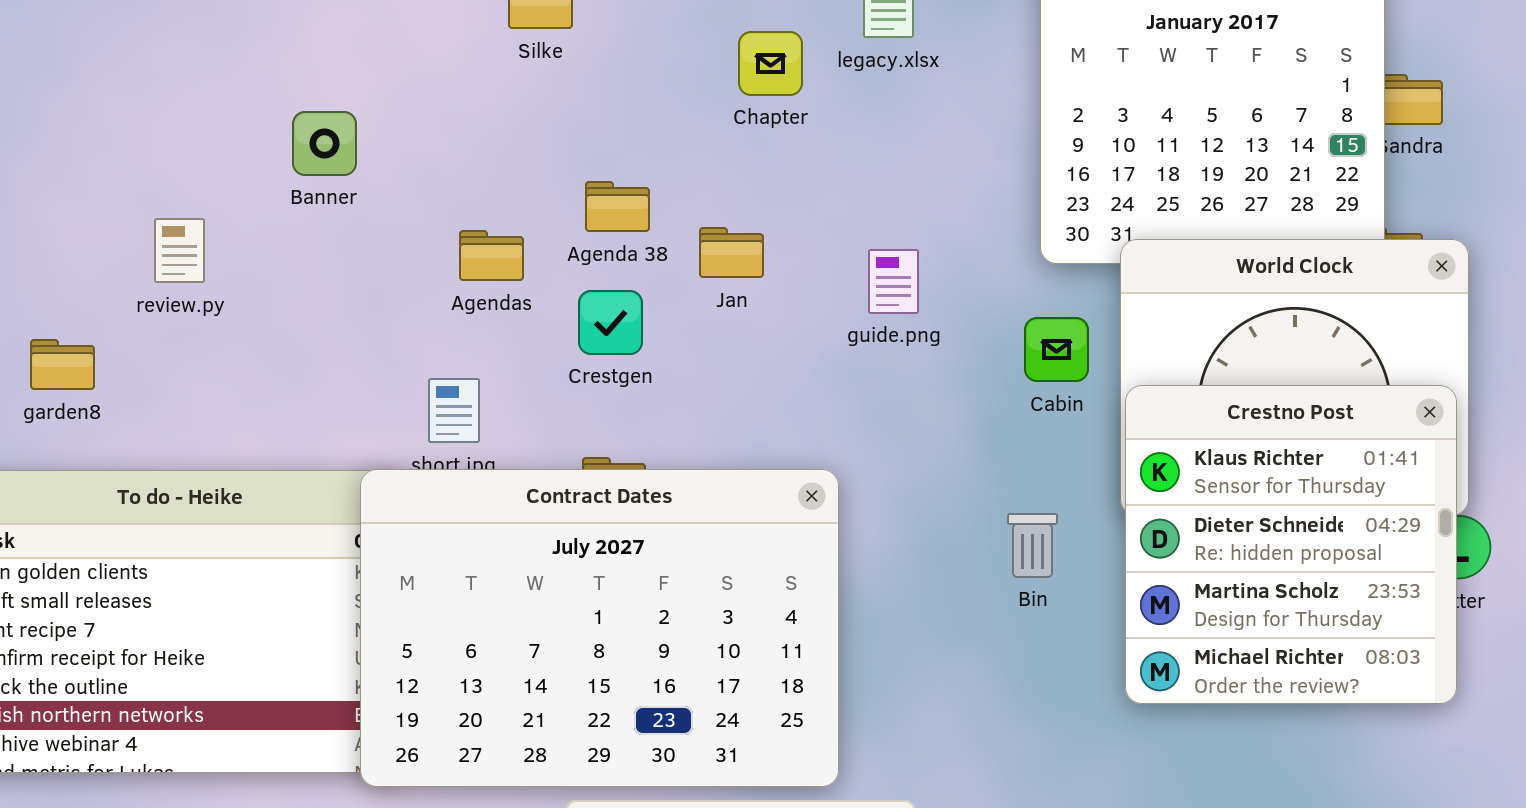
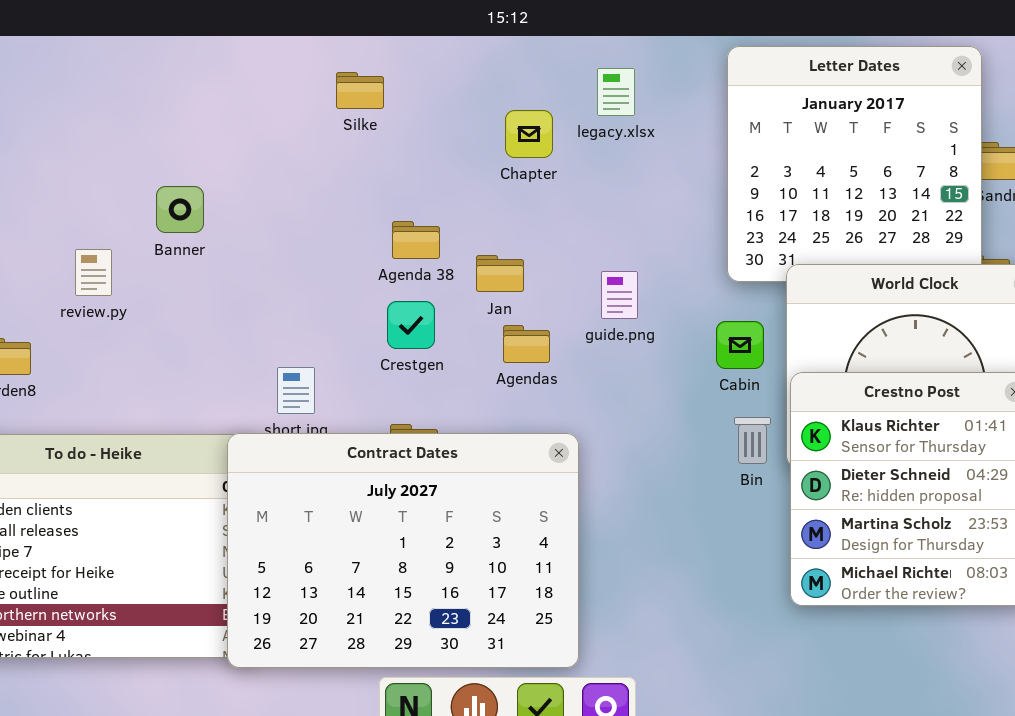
Banner: [292,111,357,176] -> [156,186,204,233], moved
Agendas: [459,230,524,281] -> [503,325,550,363], moved
Bin: [1007,513,1058,578] -> [734,417,771,464], moved

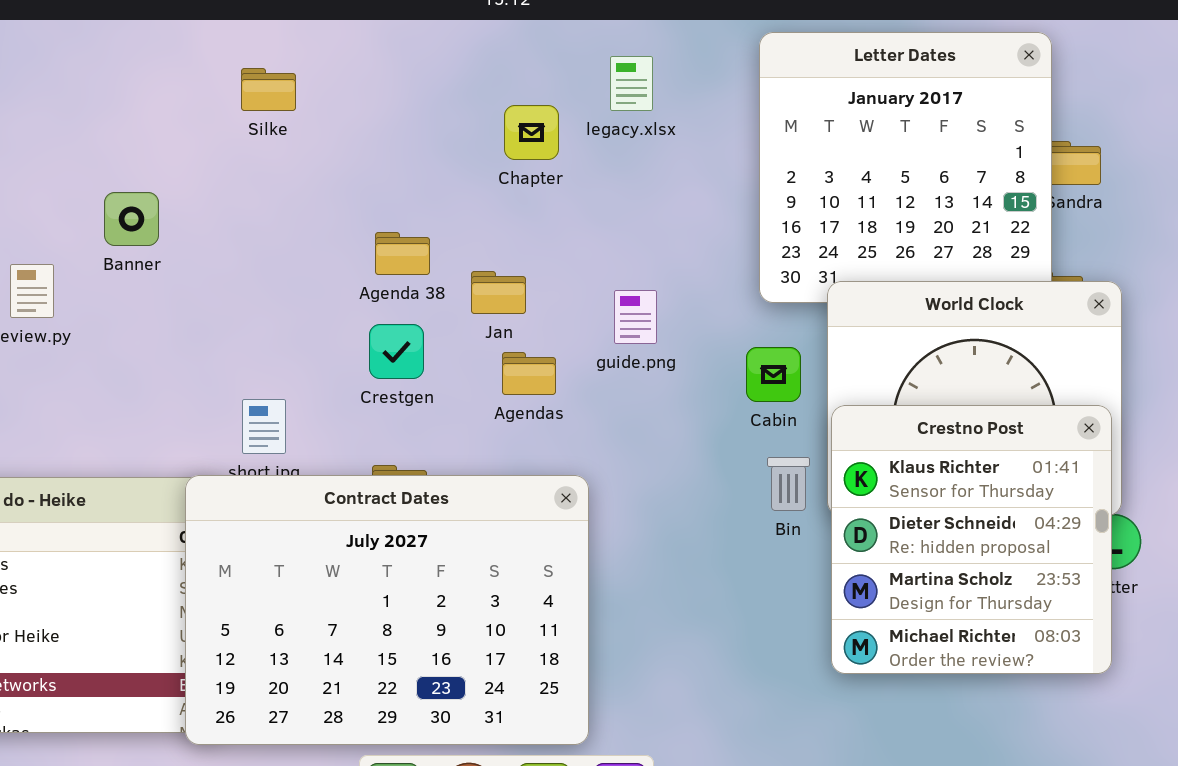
Silke: [336,72,384,109] -> [241,68,296,111], moved

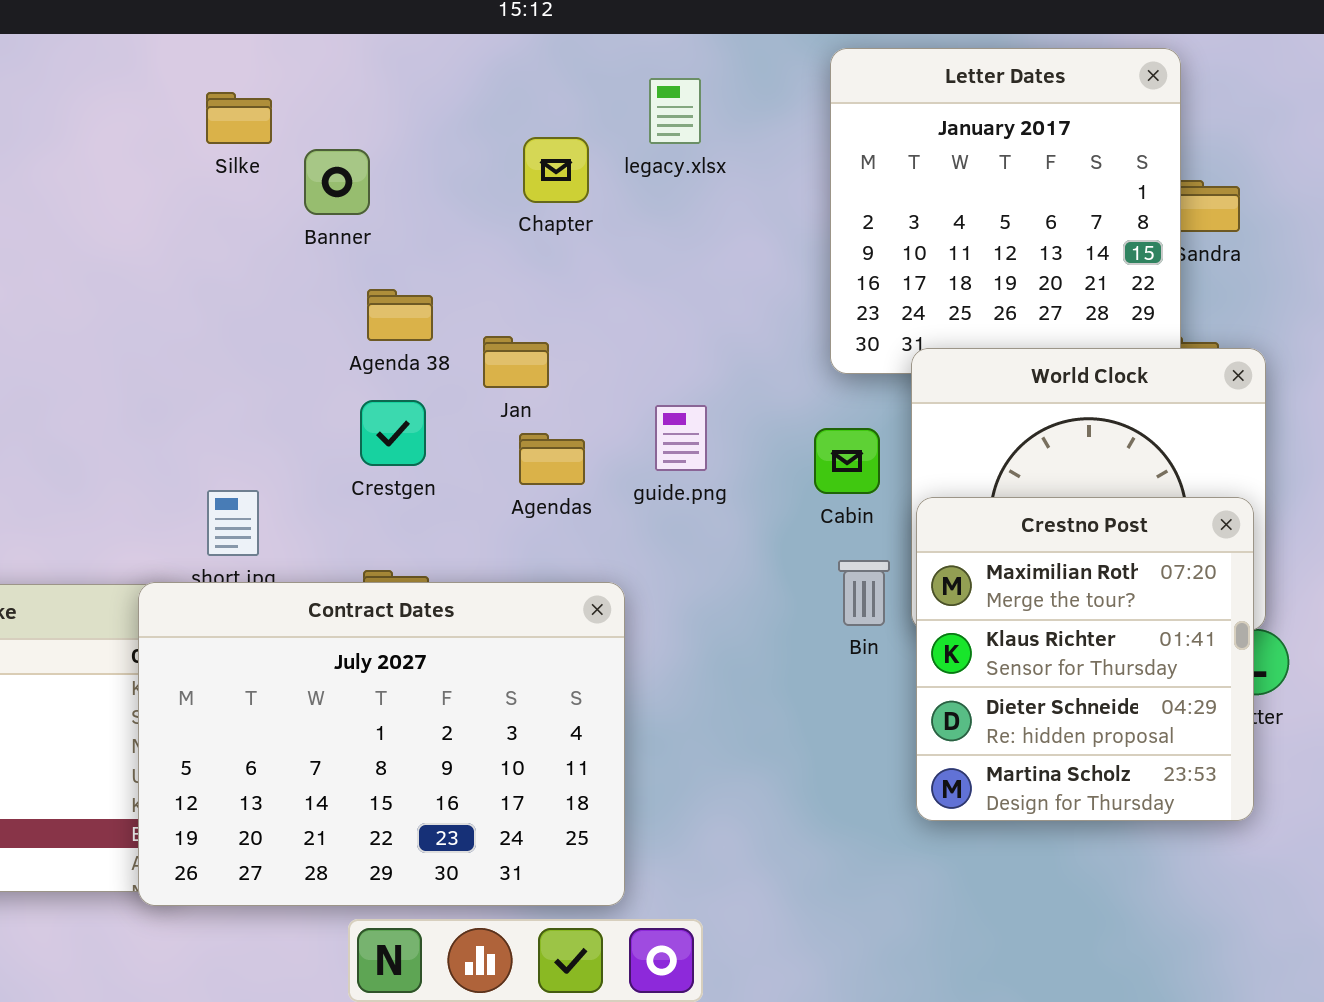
Banner: [104,192,159,246] -> [304,149,370,215], moved
guide.png: [614,290,657,344] -> [655,405,707,471], moved
Crestno Post: [831,405,1112,674] -> [916,497,1254,821], scrolled up 1 row

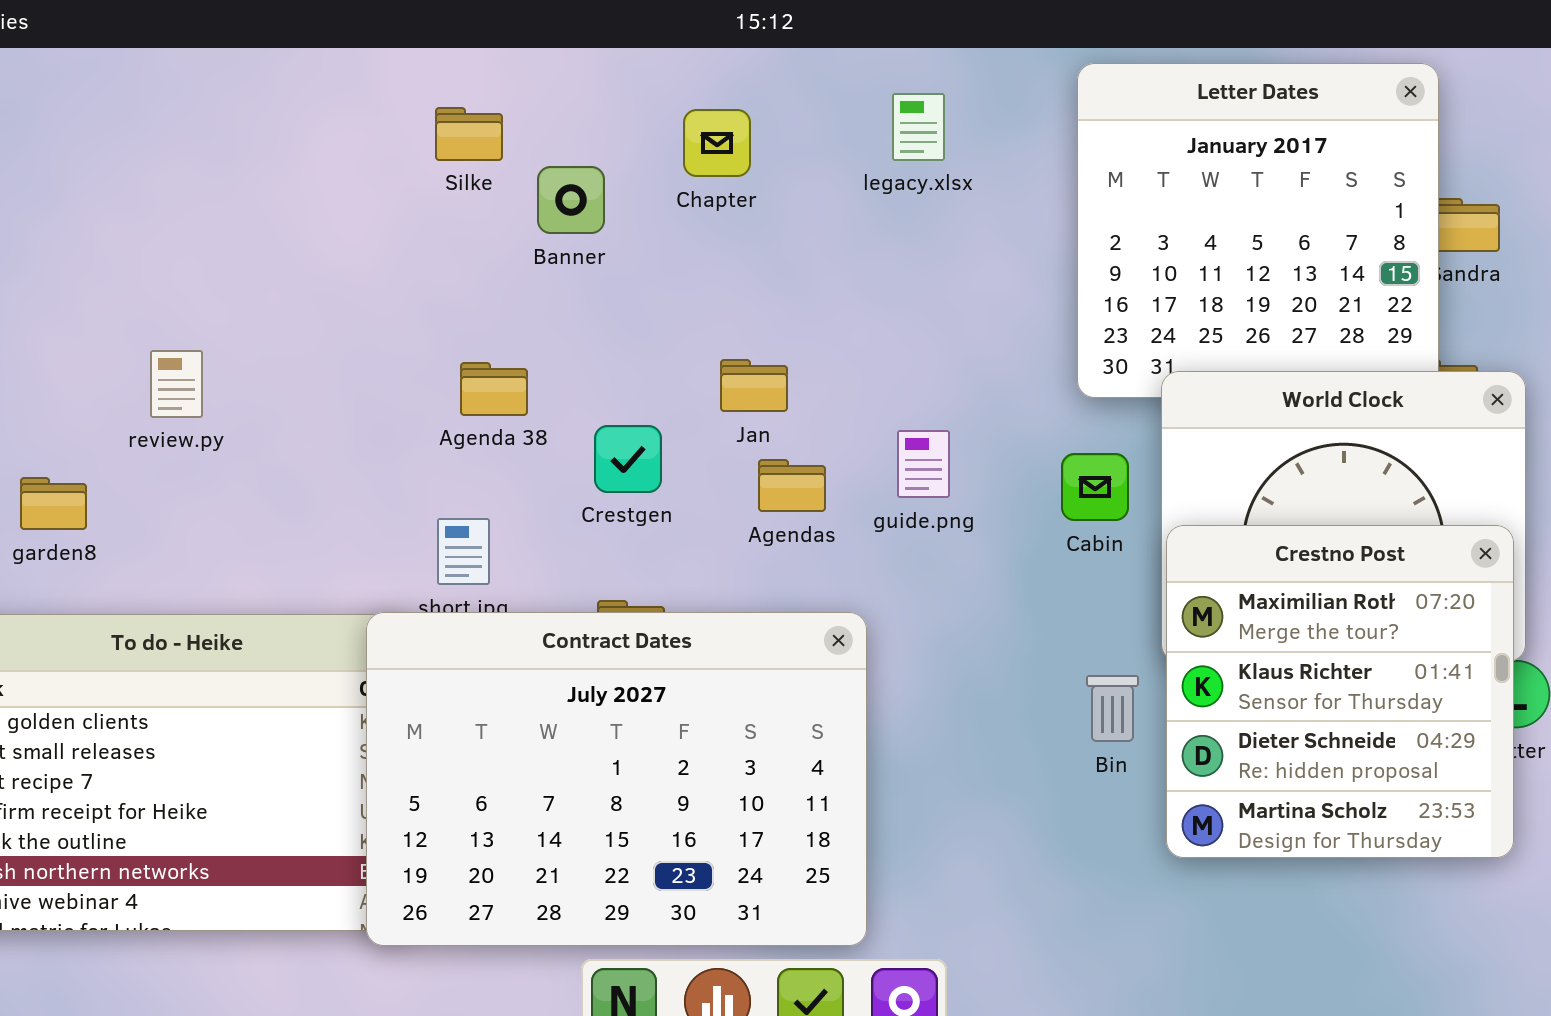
Chapter: [523,137,589,203] -> [683,109,751,177], moved
Agenda 38: [367,289,433,341] -> [460,362,528,416], moved
Bin: [838,560,890,626] -> [1086,675,1139,742], moved

